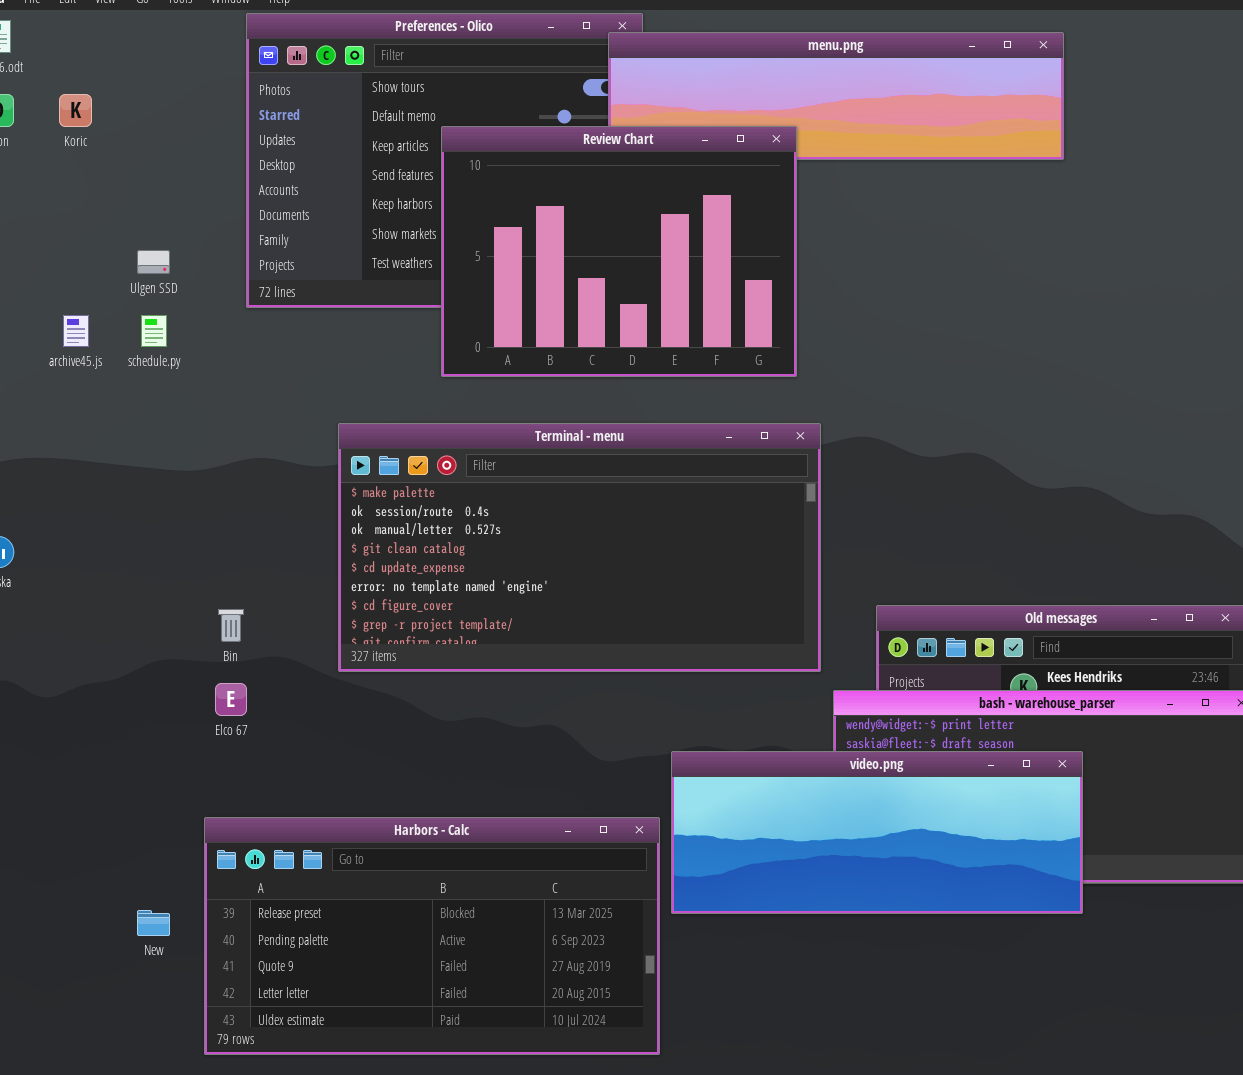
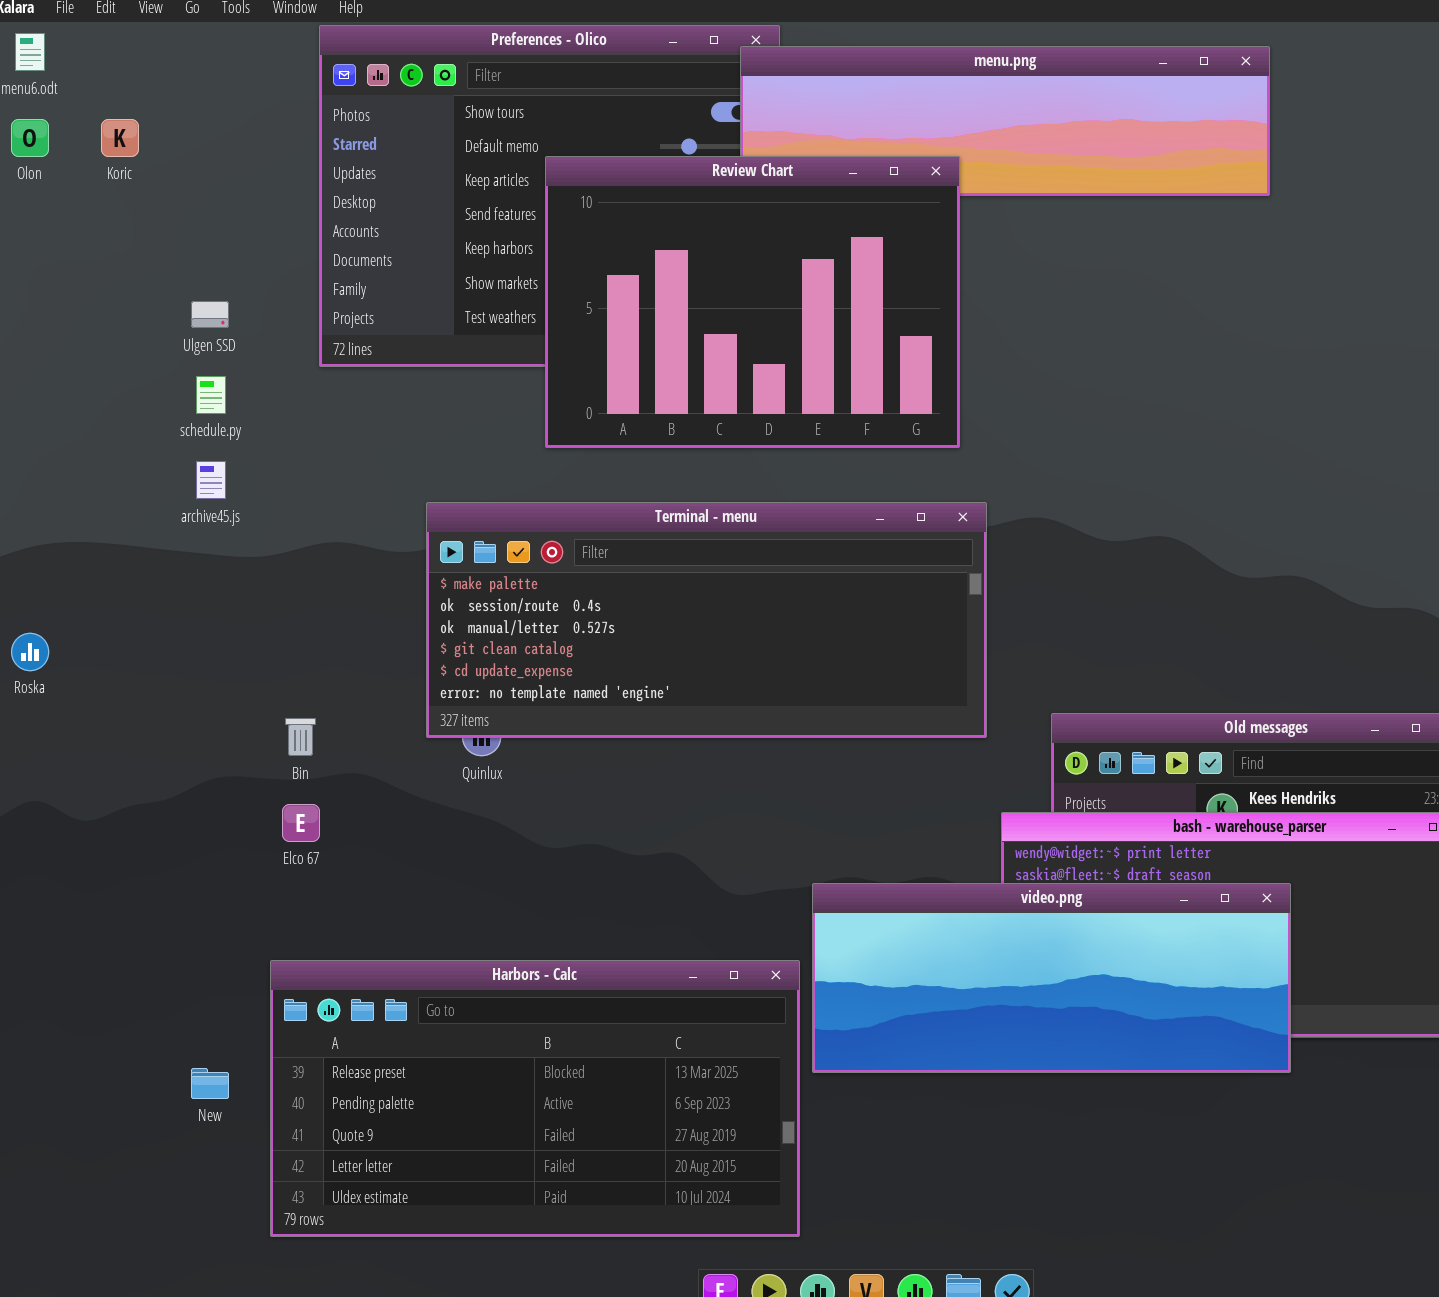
archive45.js: [63,315,89,347] -> [196,461,226,499], moved
Terminal - menu: [338,423,821,672] -> [426,502,987,738], resized

